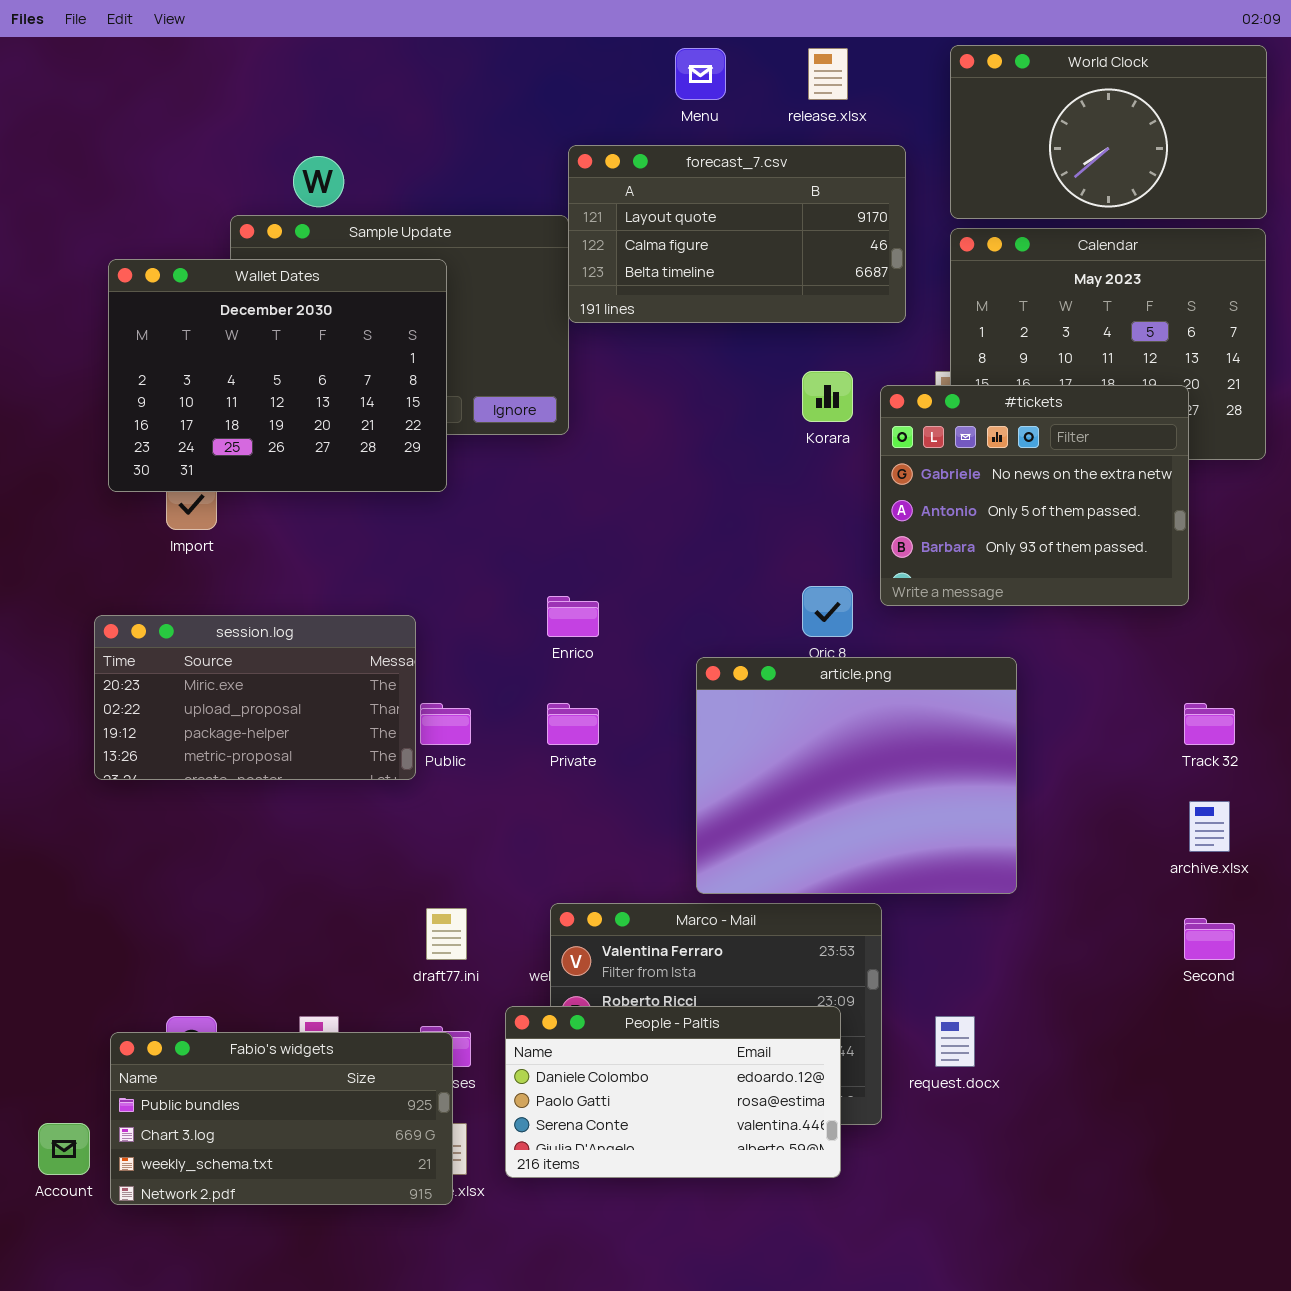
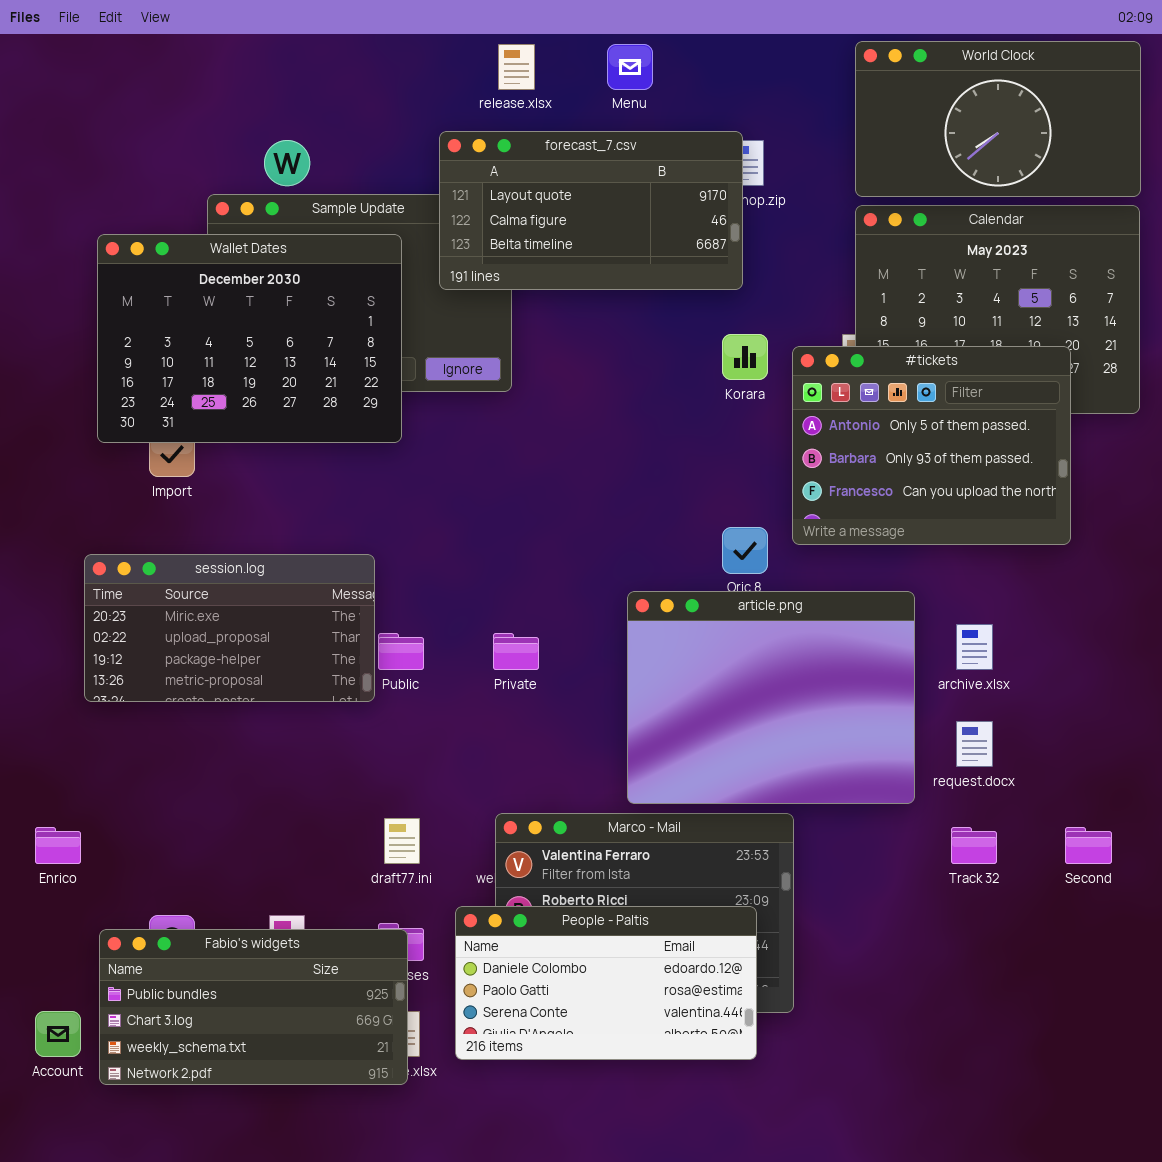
release.xlsx: [808,48,848,100] -> [498,44,535,90], moved
forecast_7.csv: [568,145,906,323] -> [439,131,743,290], moved
#tickets: [880,385,1189,606] -> [792,346,1071,545], scrolled down 1 row
Enrico: [547,596,599,637] -> [35,827,81,864], moved
Track 32: [1184,703,1235,745] -> [951,827,997,864], moved
archive.xlsx: [1189,801,1230,852] -> [956,624,993,670], moved
request.docx: [935,1016,975,1067] -> [956,721,993,767], moved

